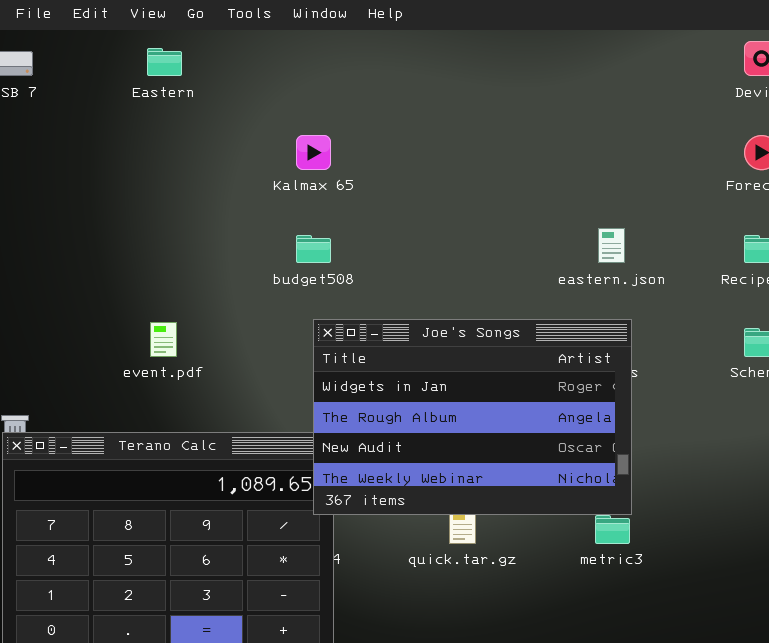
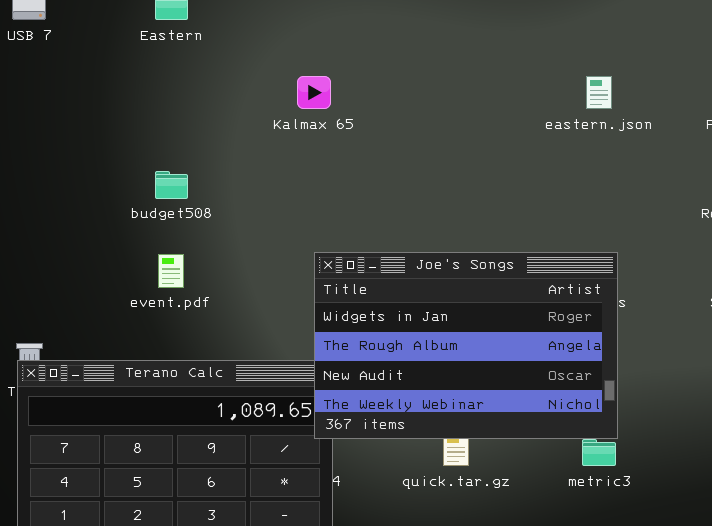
eastern.json: [598,228,625,263] -> [586,76,612,109], moved
budget508: [296,235,331,263] -> [155,171,188,199], moved

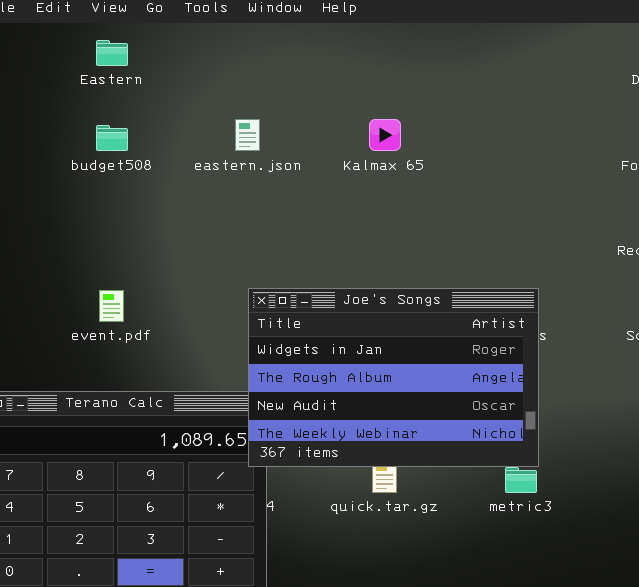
Kalmax 65: [297,76,331,109] -> [369,119,401,151], moved
eastern.json: [586,76,612,109] -> [235,119,260,151], moved
budget508: [155,171,188,199] -> [96,125,128,151], moved

